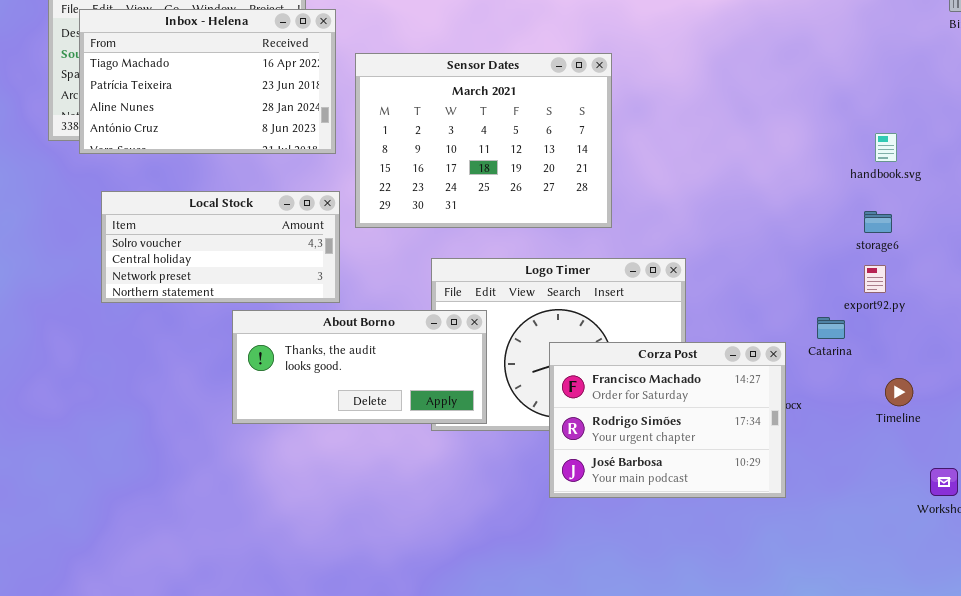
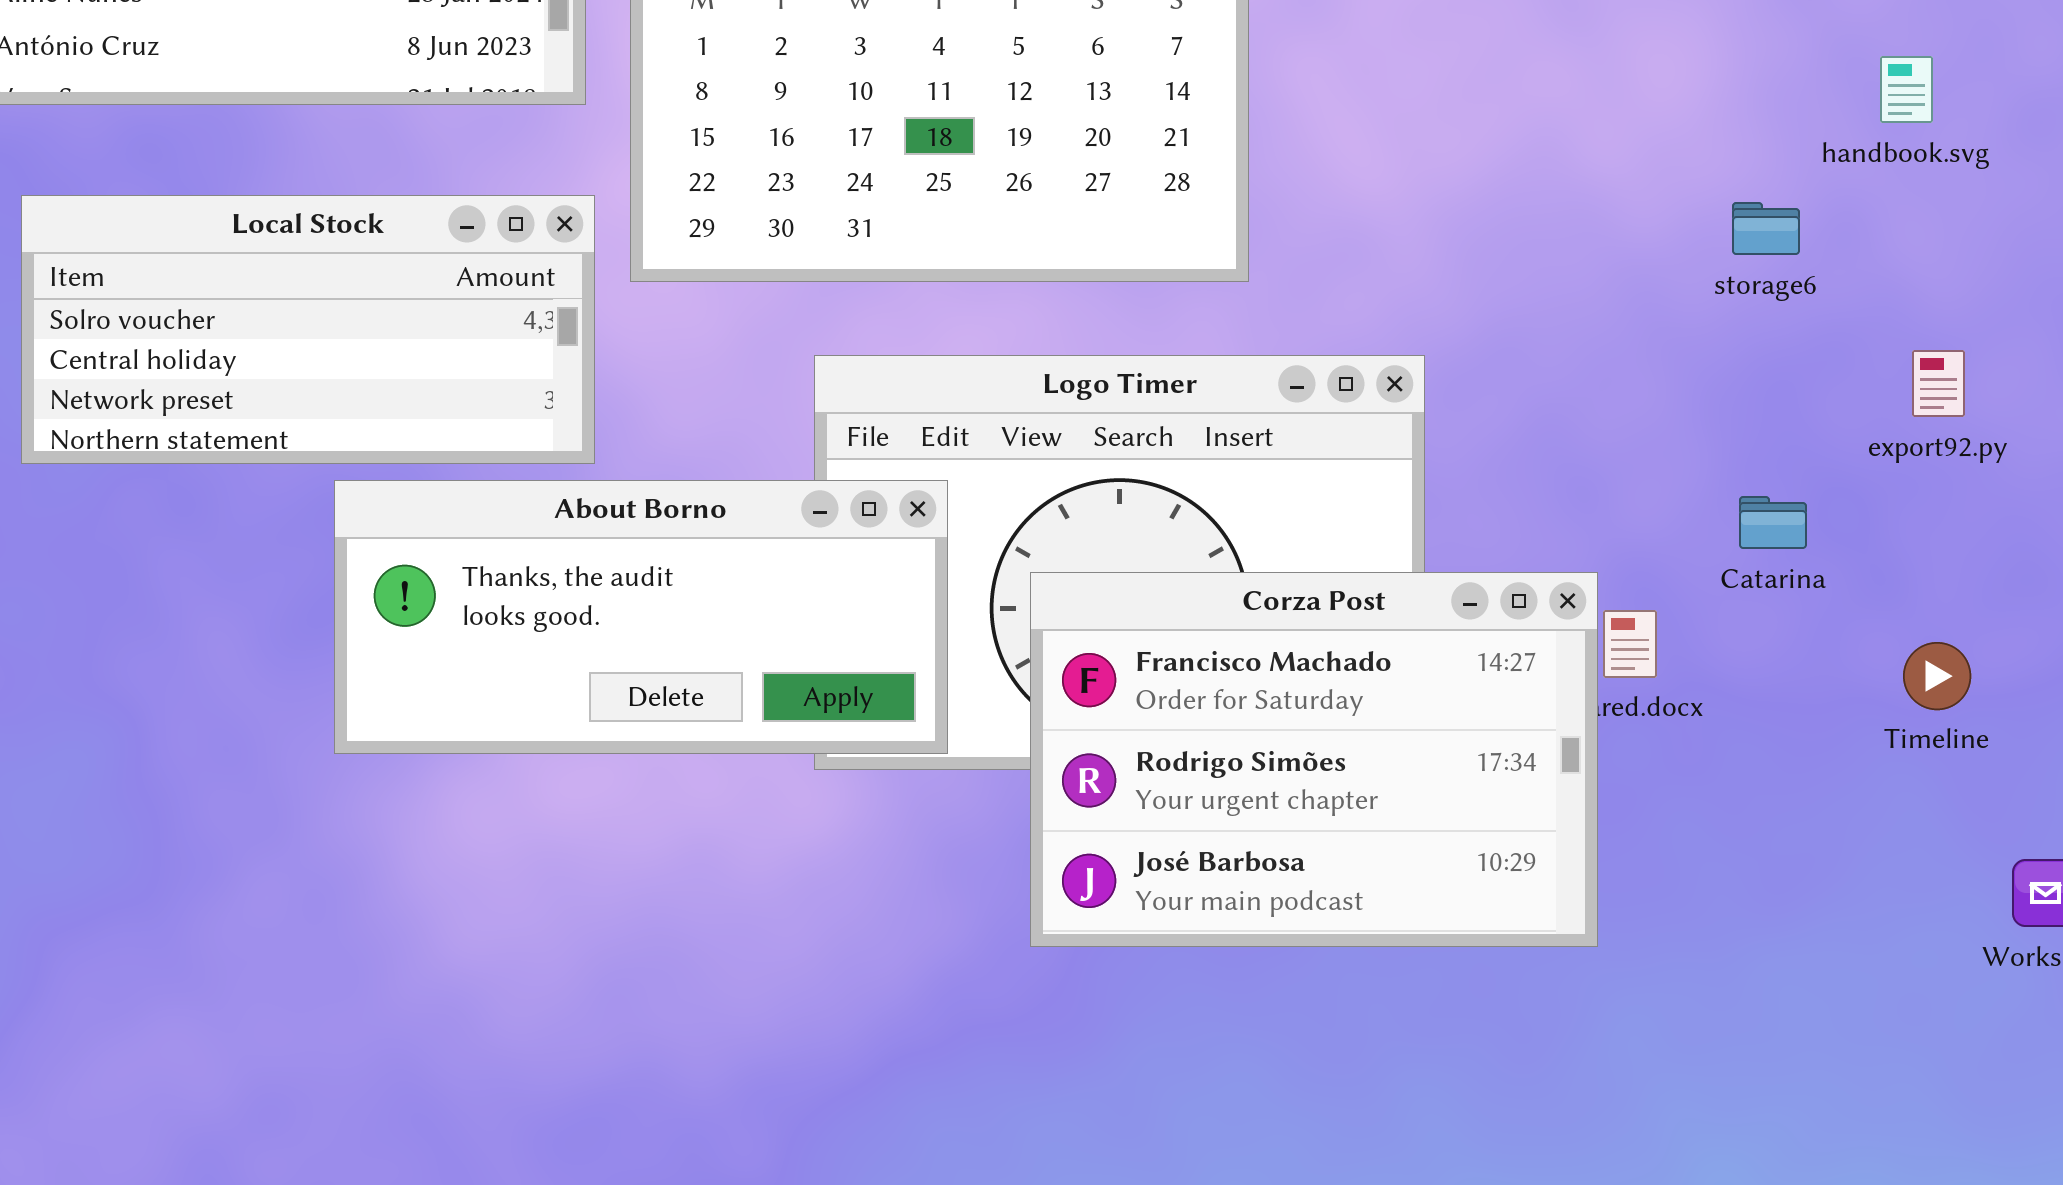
storage6: [864,211,892,233] -> [1732,202,1800,255], moved
export92.py: [864,265,886,293] -> [1912,350,1965,417], moved
Corza Post: [549,342,786,498] -> [1030,572,1598,947], moved

